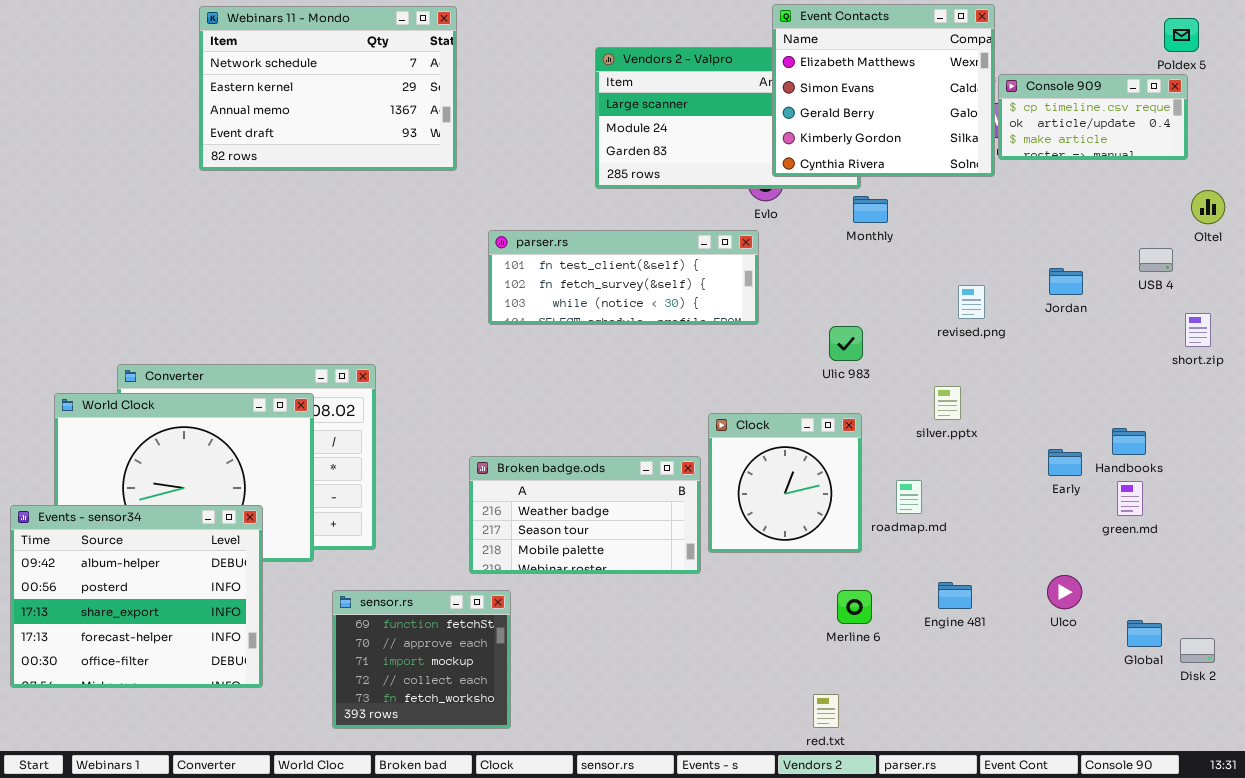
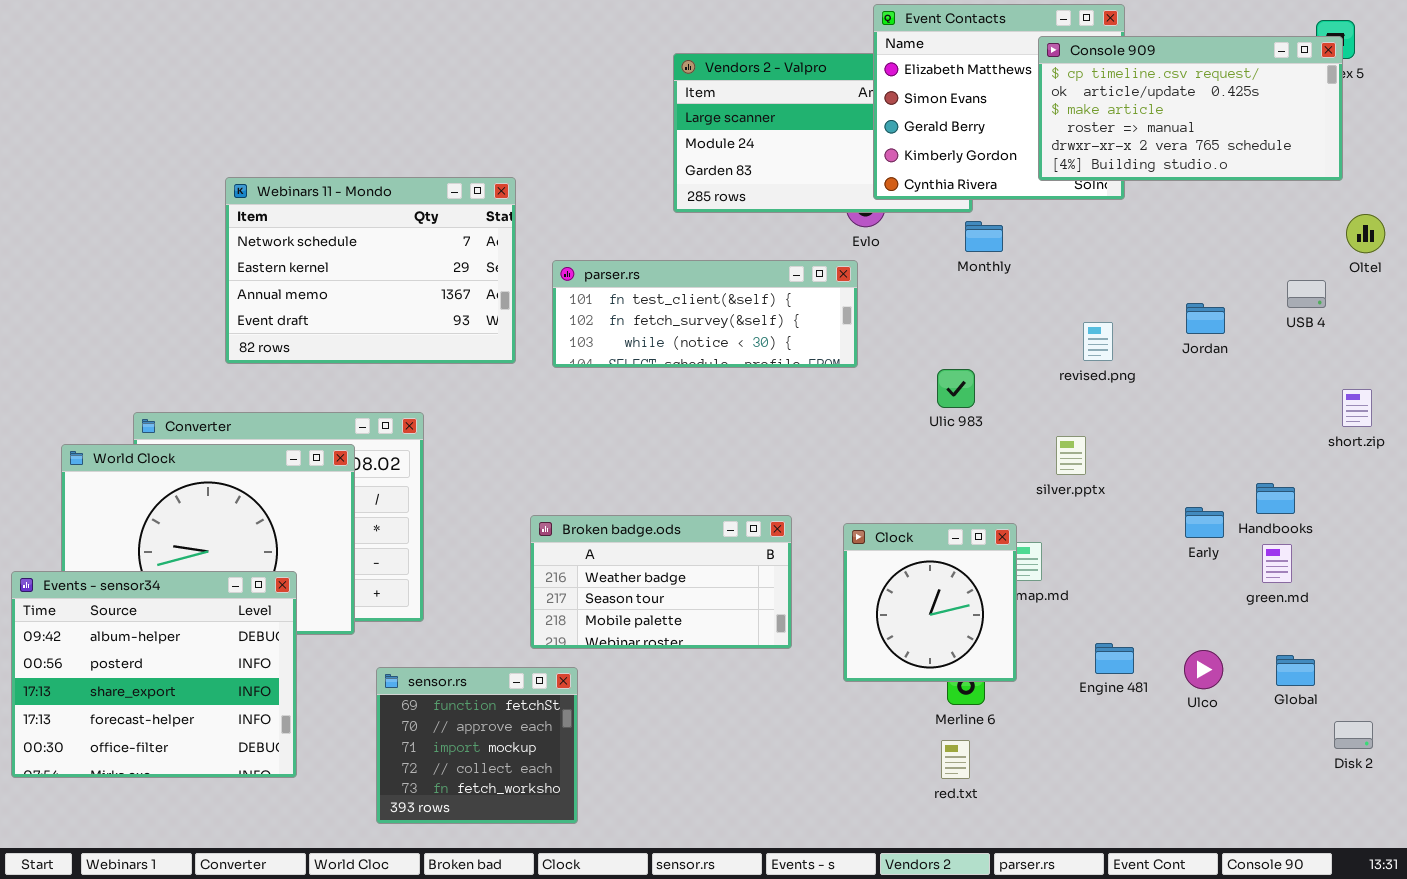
Webinars 11 - Mondo: [199,6,457,171] -> [225,177,516,364], moved
Console 909: [998,74,1188,160] -> [1038,36,1343,181], resized
short.zip: [1185,313,1211,347] -> [1342,389,1372,427], moved
Clock: [708,413,862,553] -> [843,523,1017,682], moved
Engine 481: [938,582,972,609] -> [1095,643,1134,674], moved
Global: [1127,620,1162,647] -> [1276,655,1315,686], moved
red.txt: [813,694,839,728] -> [941,740,970,779], moved

